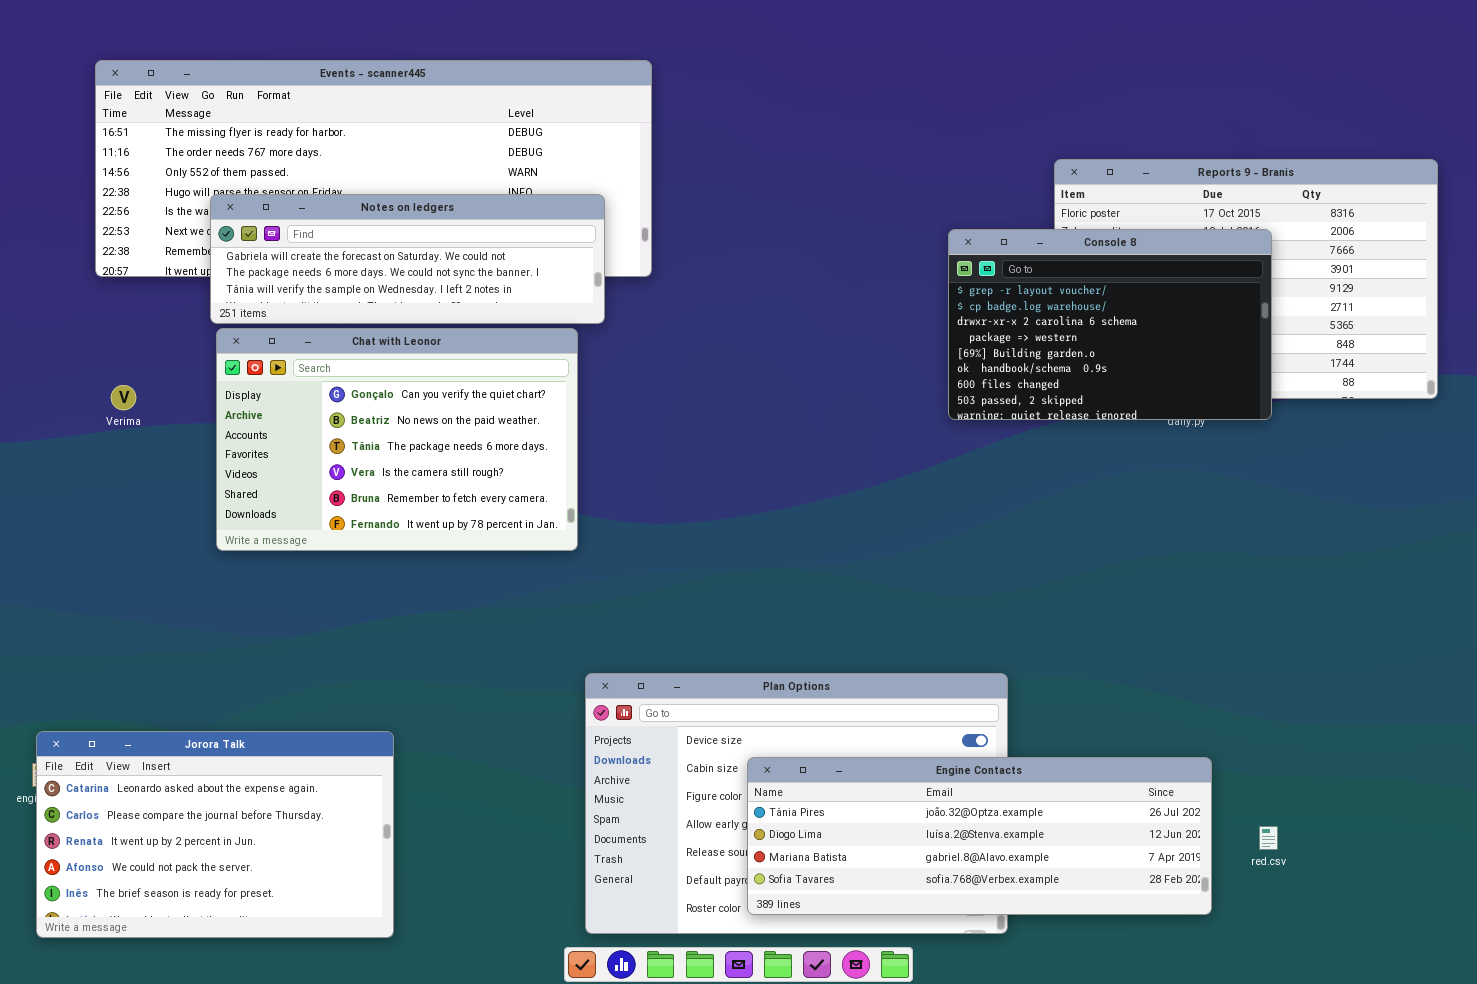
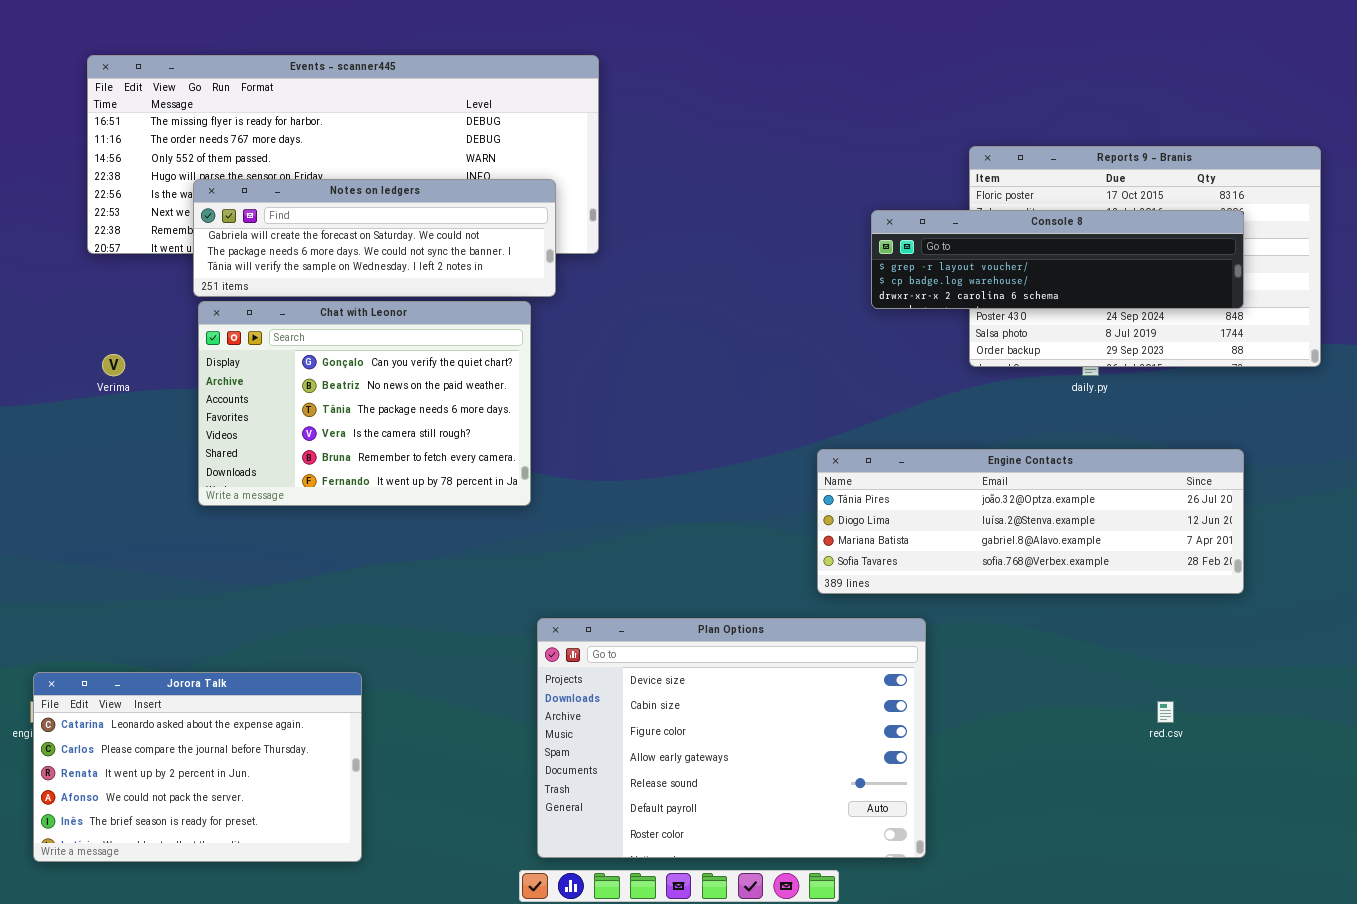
Console 8: [948,229,1272,420] -> [871,210,1244,309], resized
Engine Contacts: [747,757,1212,915] -> [817,449,1244,594], moved
red.csv: [1259,826,1278,850] -> [1157,701,1174,723], moved

